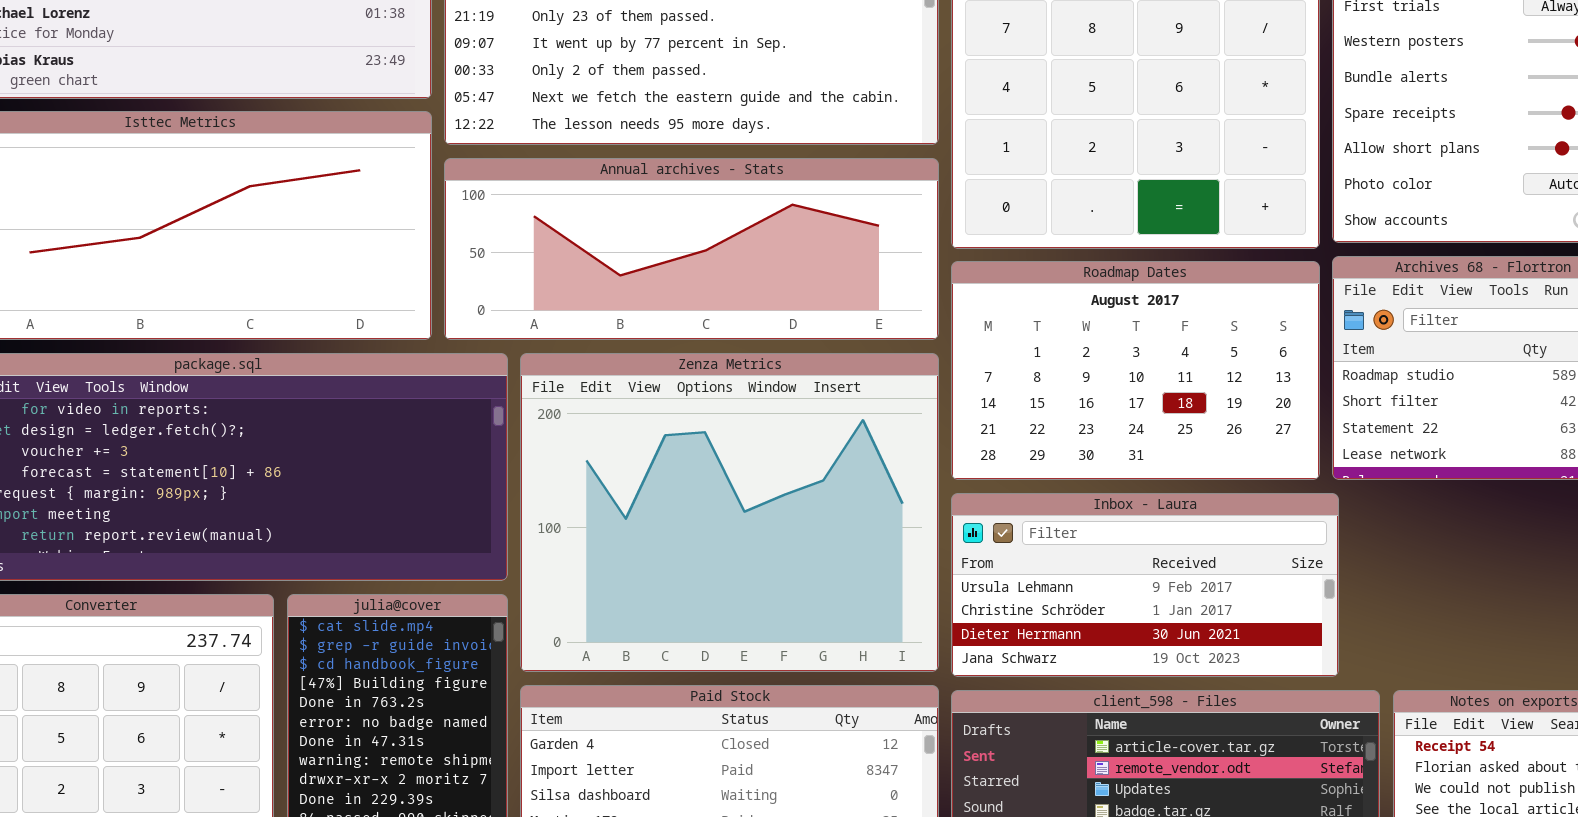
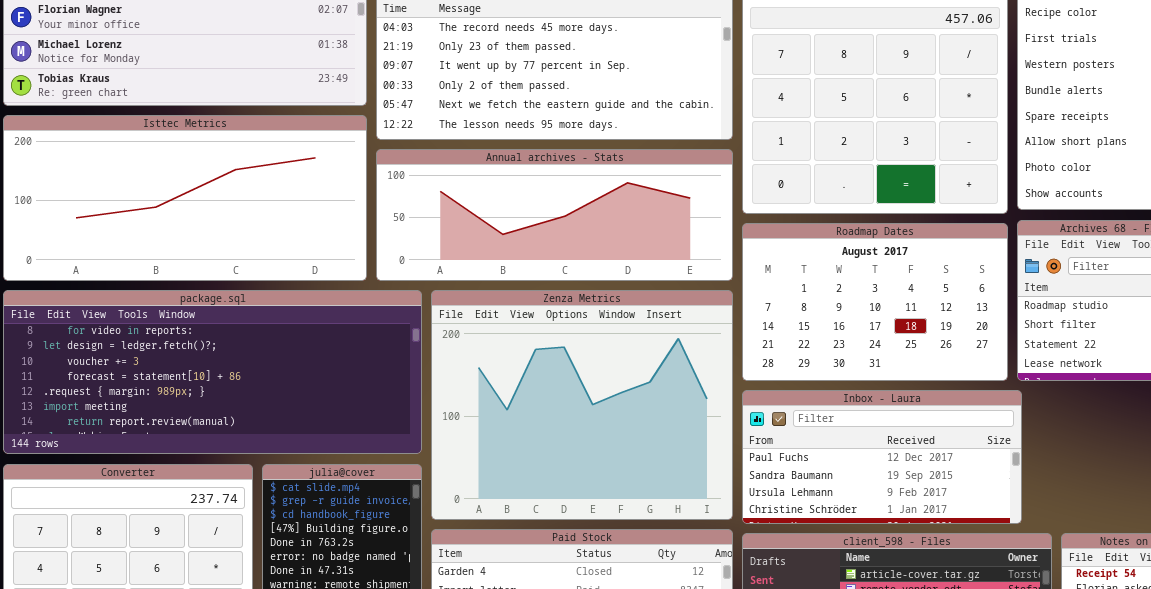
Inbox - Laura: [951,493,1339,677] -> [742,390,1022,524], scrolled up 2 rows

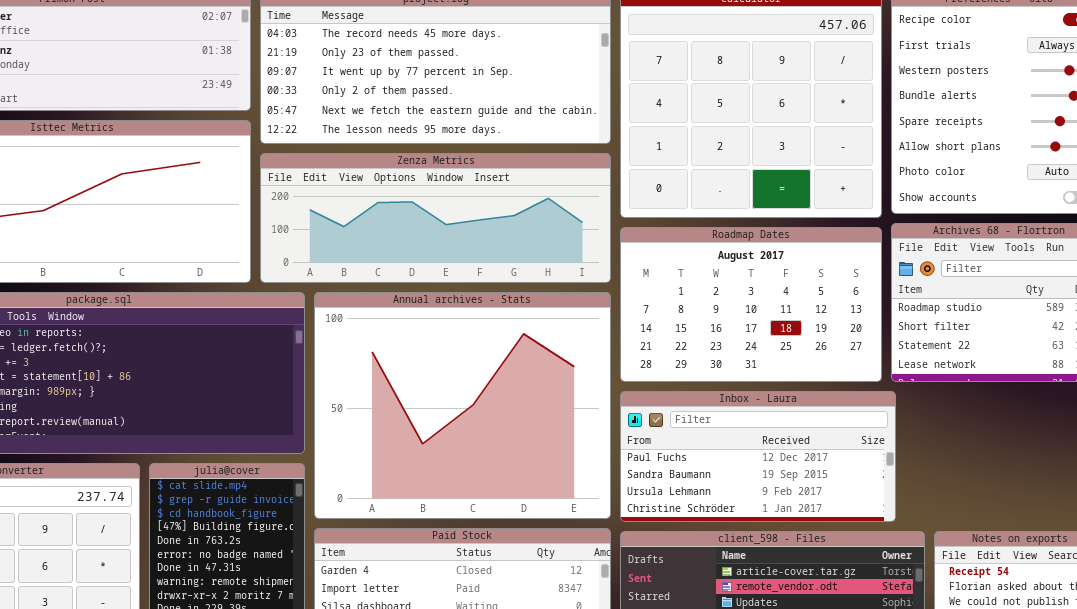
Annual archives - Stats: [376,149,733,281] -> [314,292,611,519], moved, resized
Zenza Metrics: [431,290,733,520] -> [260,153,611,283], moved, resized

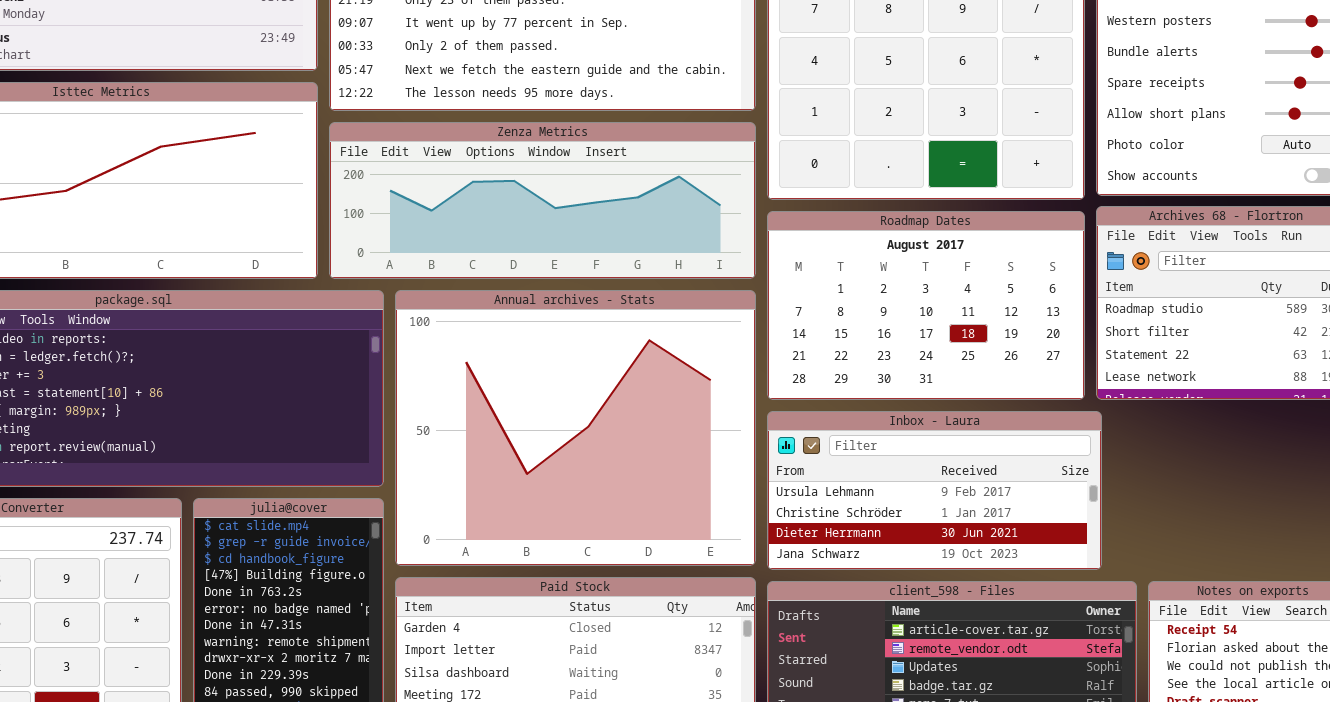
Inbox - Laura: [620,391,896,522] -> [767,411,1102,570], scrolled down 2 rows

